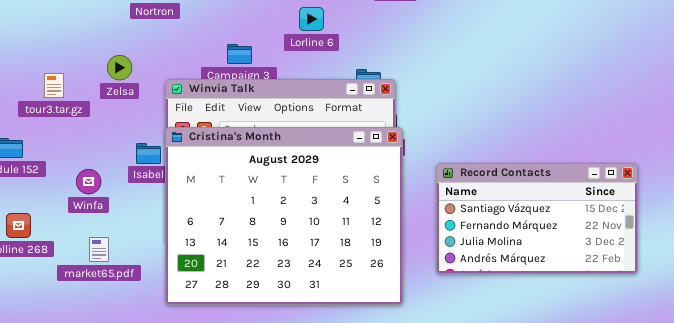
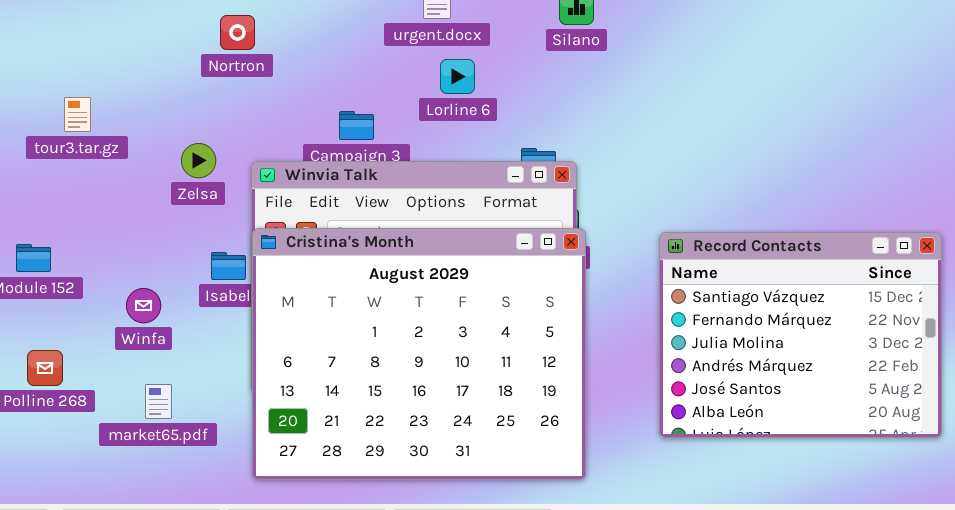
Zelsa: [107,55,132,80] -> [181,143,216,178], moved
tour3.tar.gz: [44,73,64,98] -> [64,97,91,132], moved
Record Contacts: [436,163,638,274] -> [659,232,942,438], moved, resized

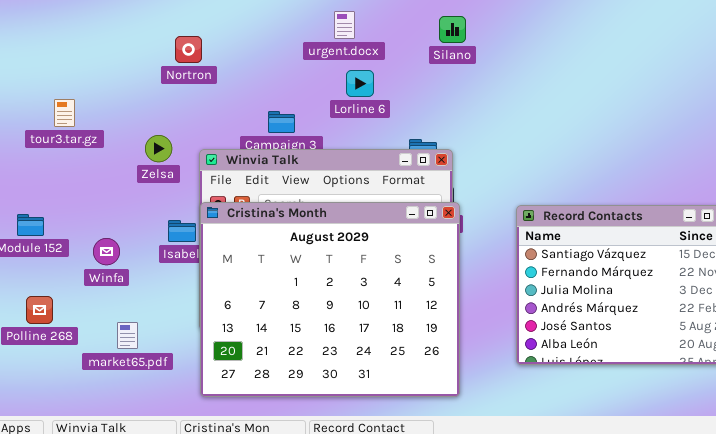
Winfa: [126,288,161,323] -> [93,238,120,265], moved

